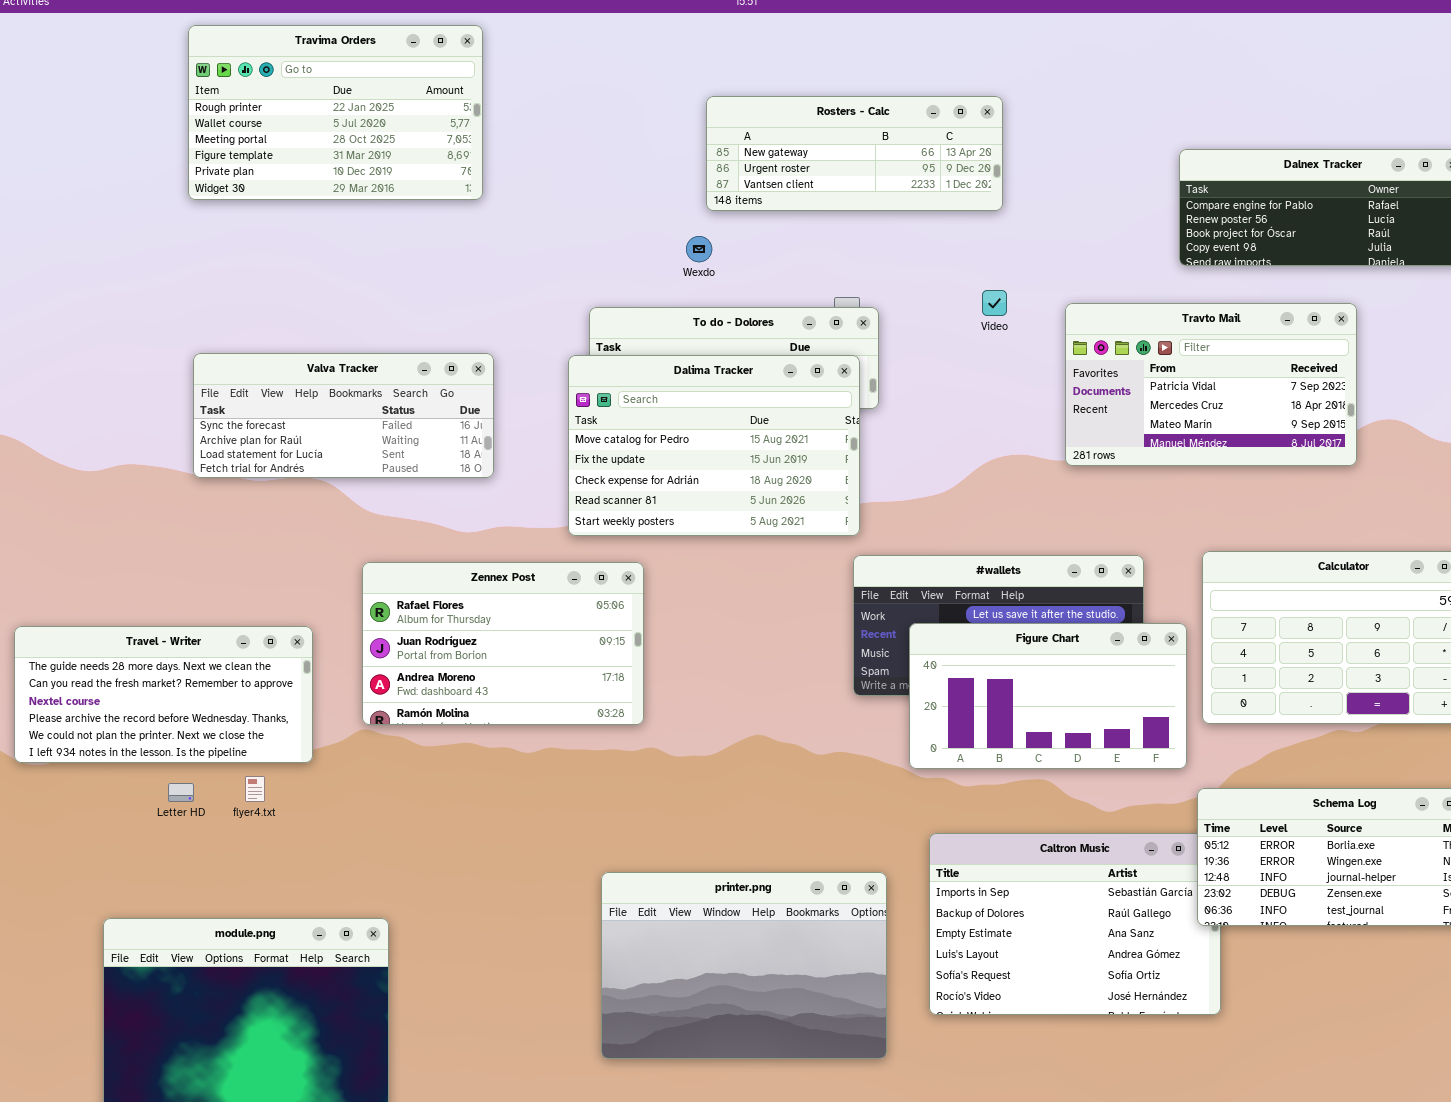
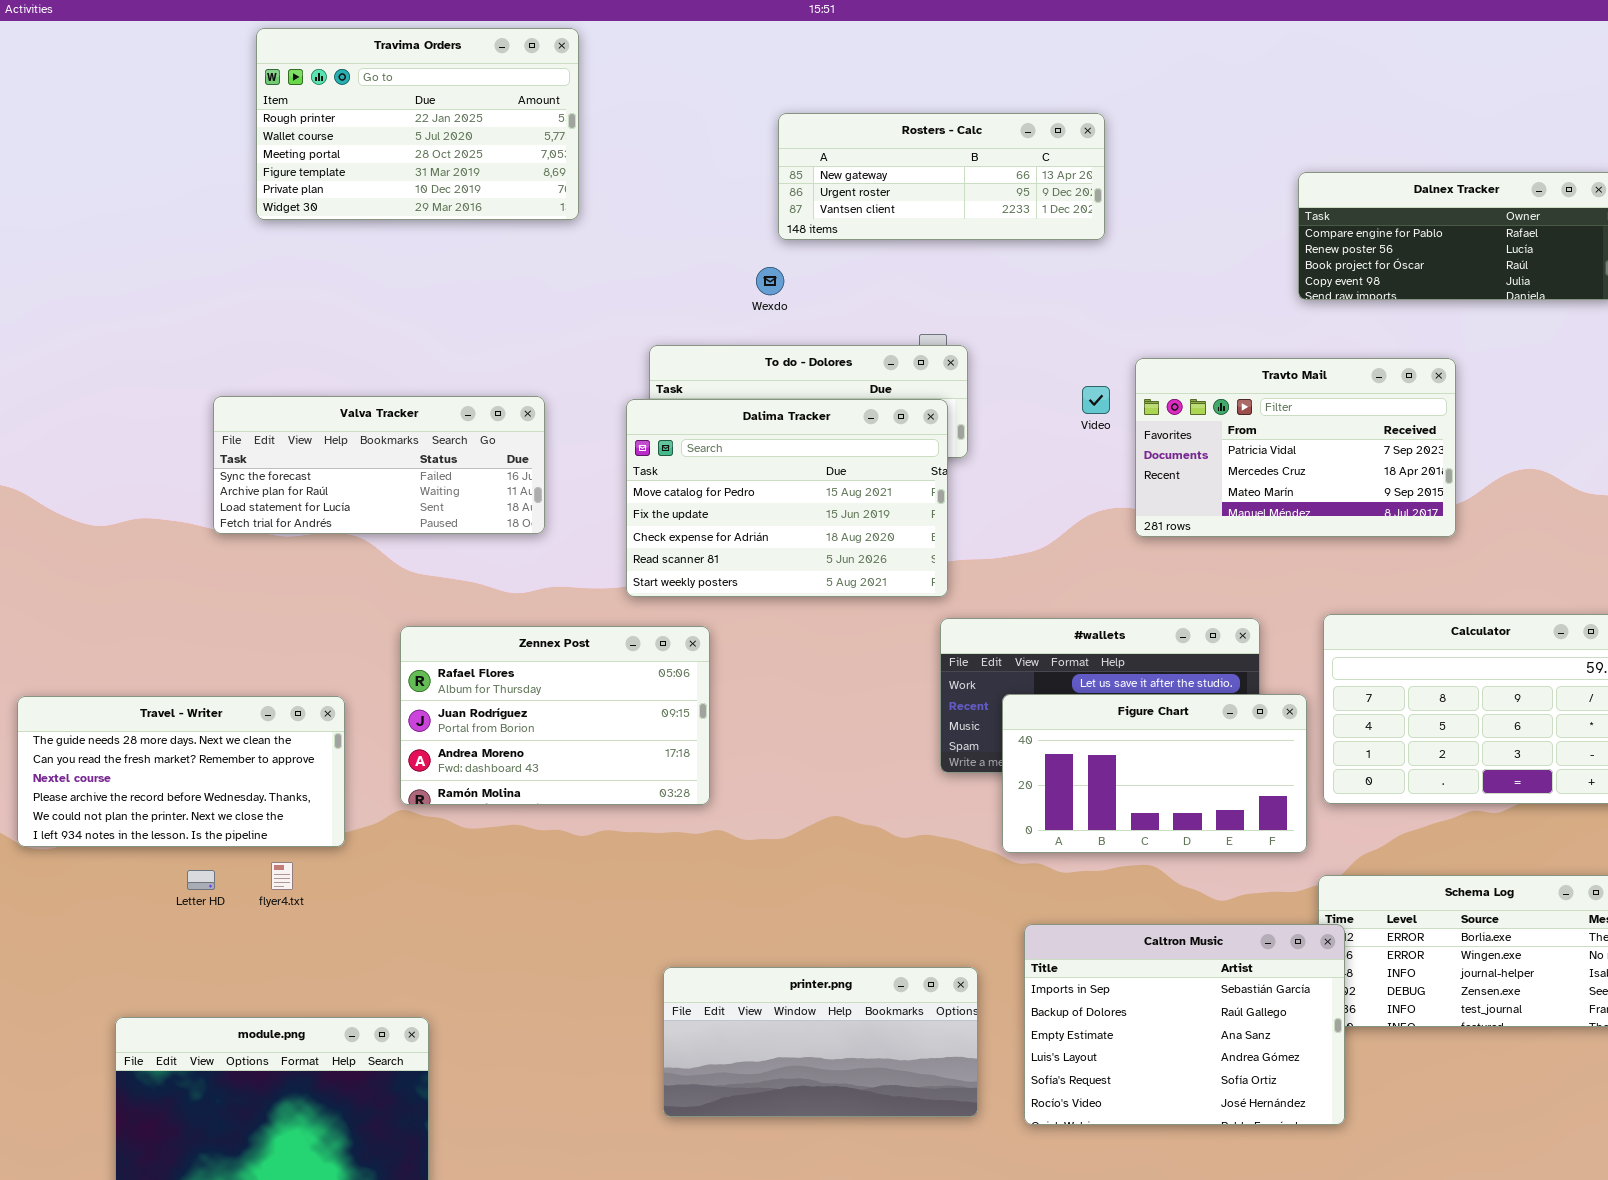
Travima Orders: [188,25,483,200] -> [256,28,579,220], moved
Video: [982,290,1007,316] -> [1082,386,1110,414], moved
Travto Mail: [1065,303,1357,466] -> [1135,358,1456,537], moved
Caltron Music: [929,833,1221,1015] -> [1024,924,1345,1125], raised
printer.png: [601,872,887,1059] -> [663,967,978,1117], resized

